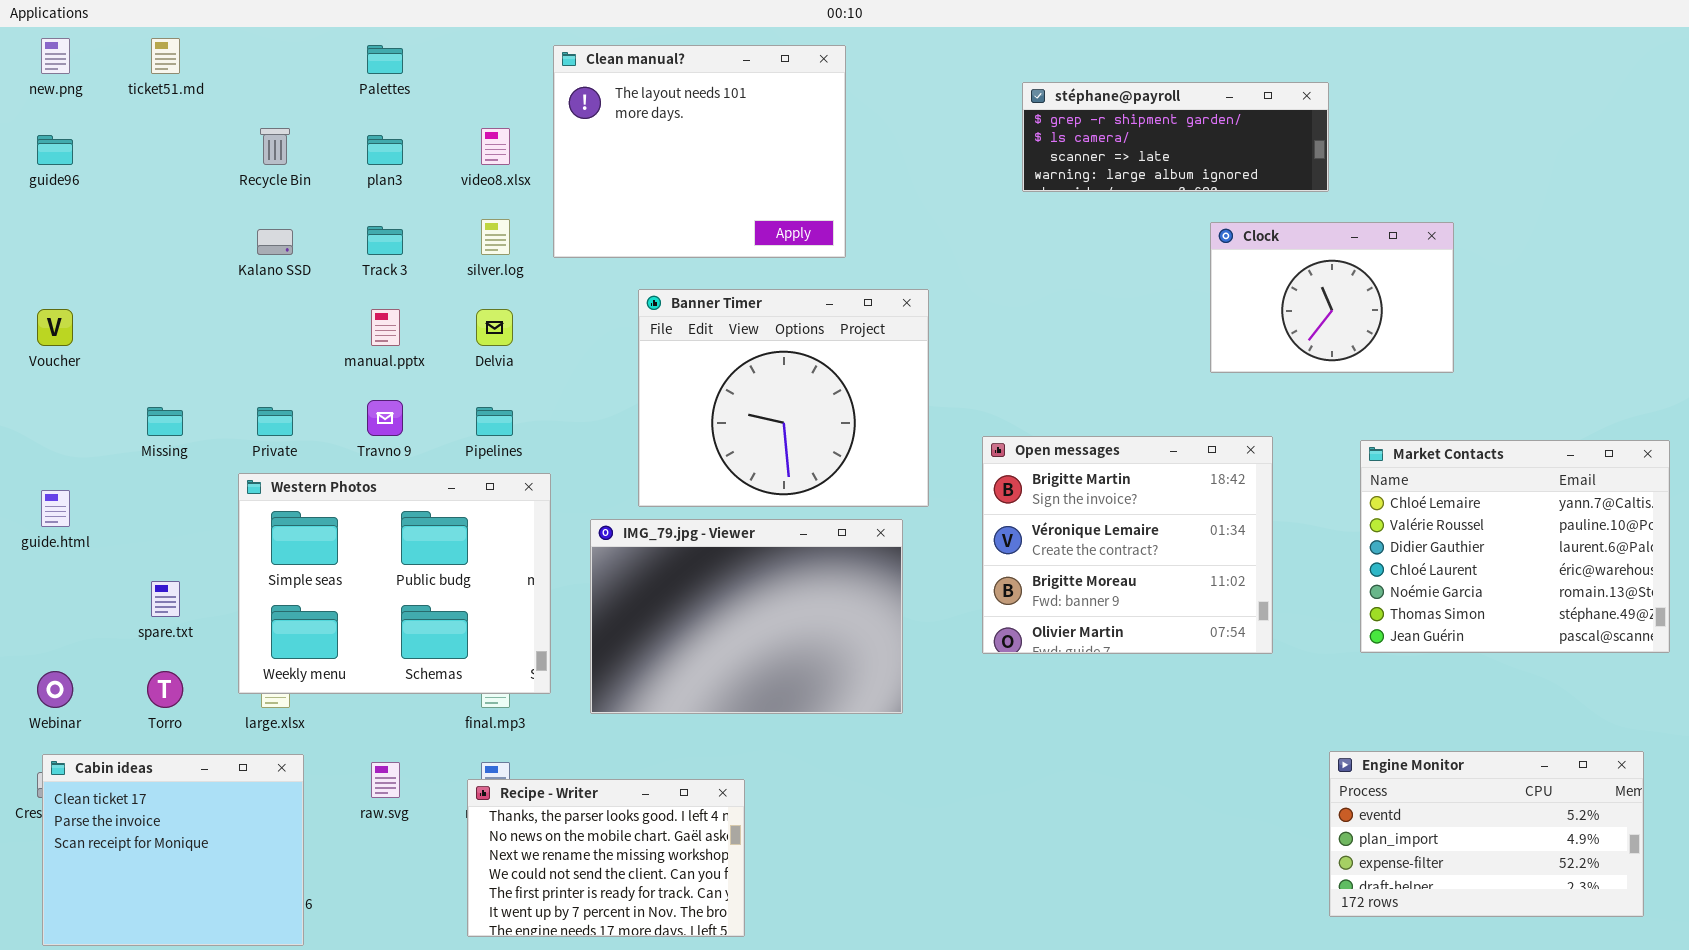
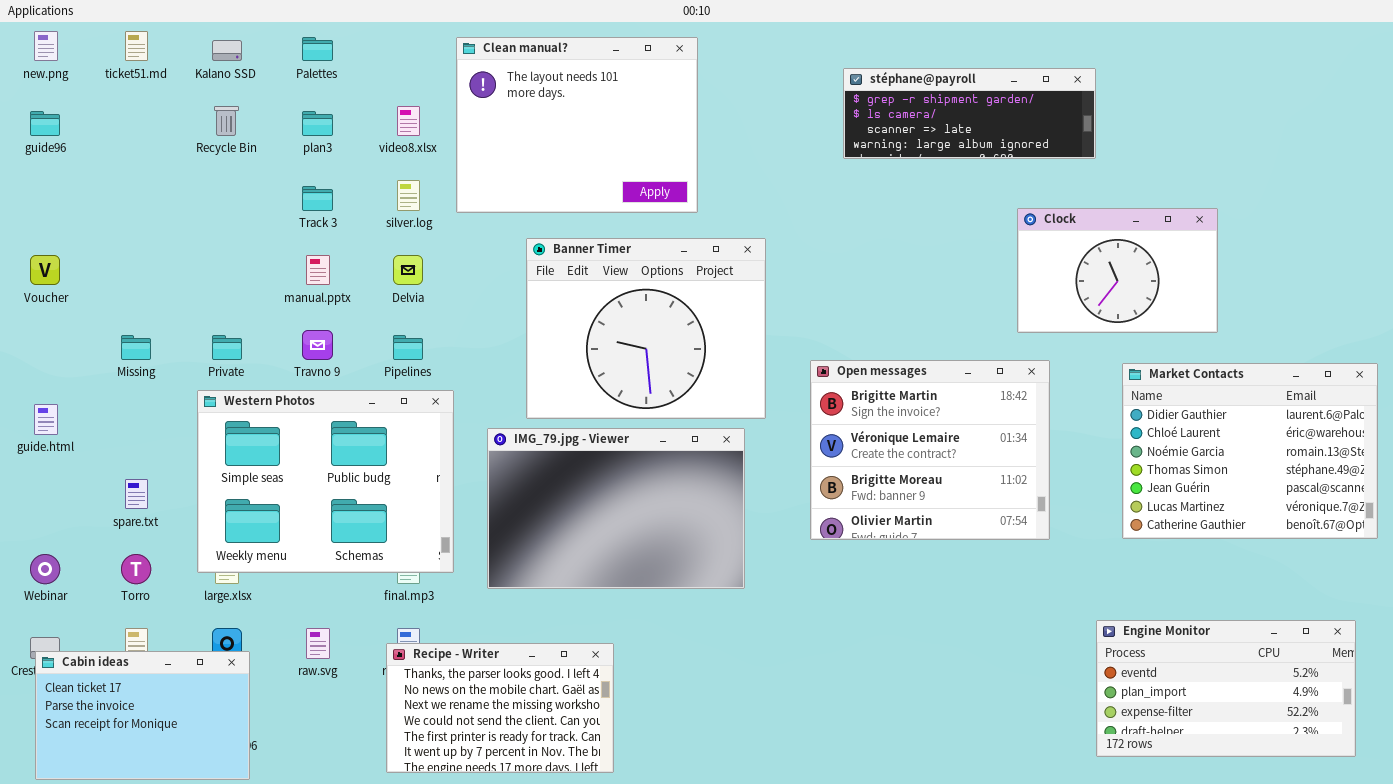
Clock: [1210,222,1454,373] -> [1017,208,1218,333], moved
Kalano SSD: [257,229,293,255] -> [212,40,242,61], moved
Market Contacts: [1360,440,1670,653] -> [1122,363,1378,539], scrolled down 2 rows
Cabin ideas: [42,754,304,946] -> [35,651,250,780], resized

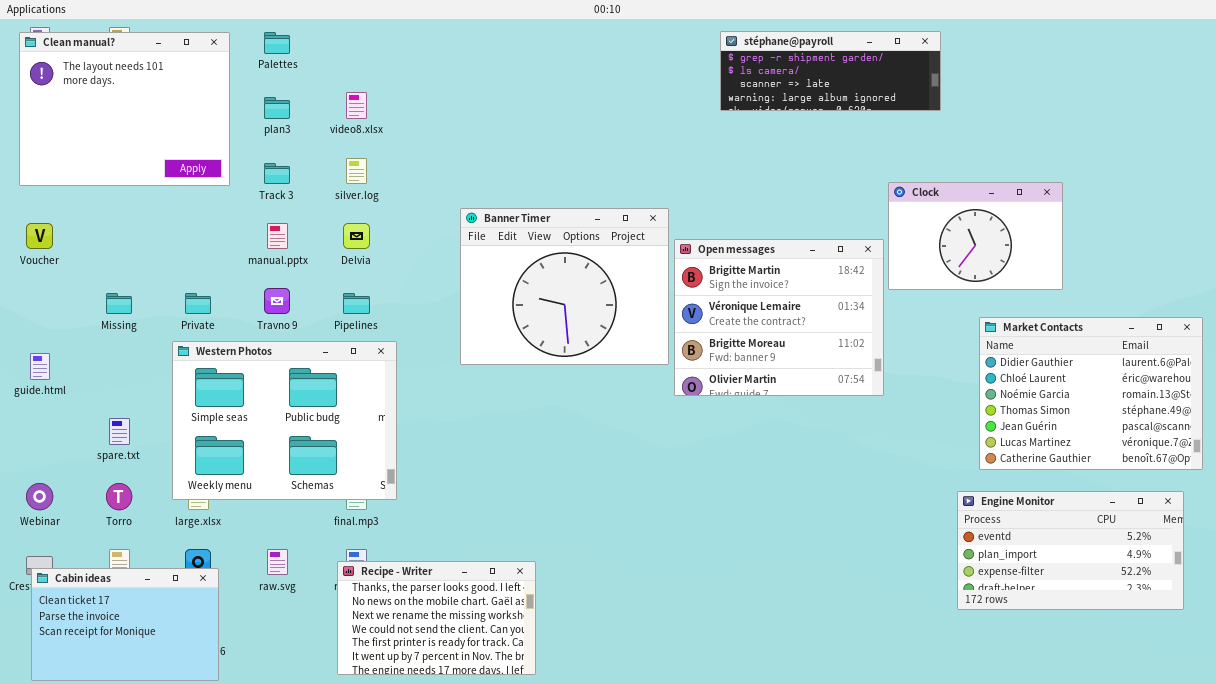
Clean manual?: [456,37,698,213] -> [19,32,230,186], moved
stéphane@payroll: [843,68,1096,159] -> [720,31,941,111], moved
Open messages: [810,360,1050,540] -> [674,239,884,396], moved
IMG_79.jpg - Viewer: [487,428,745,589] -> none, closed
Engine Monitor: [1096,620,1356,757] -> [957,491,1184,610], moved

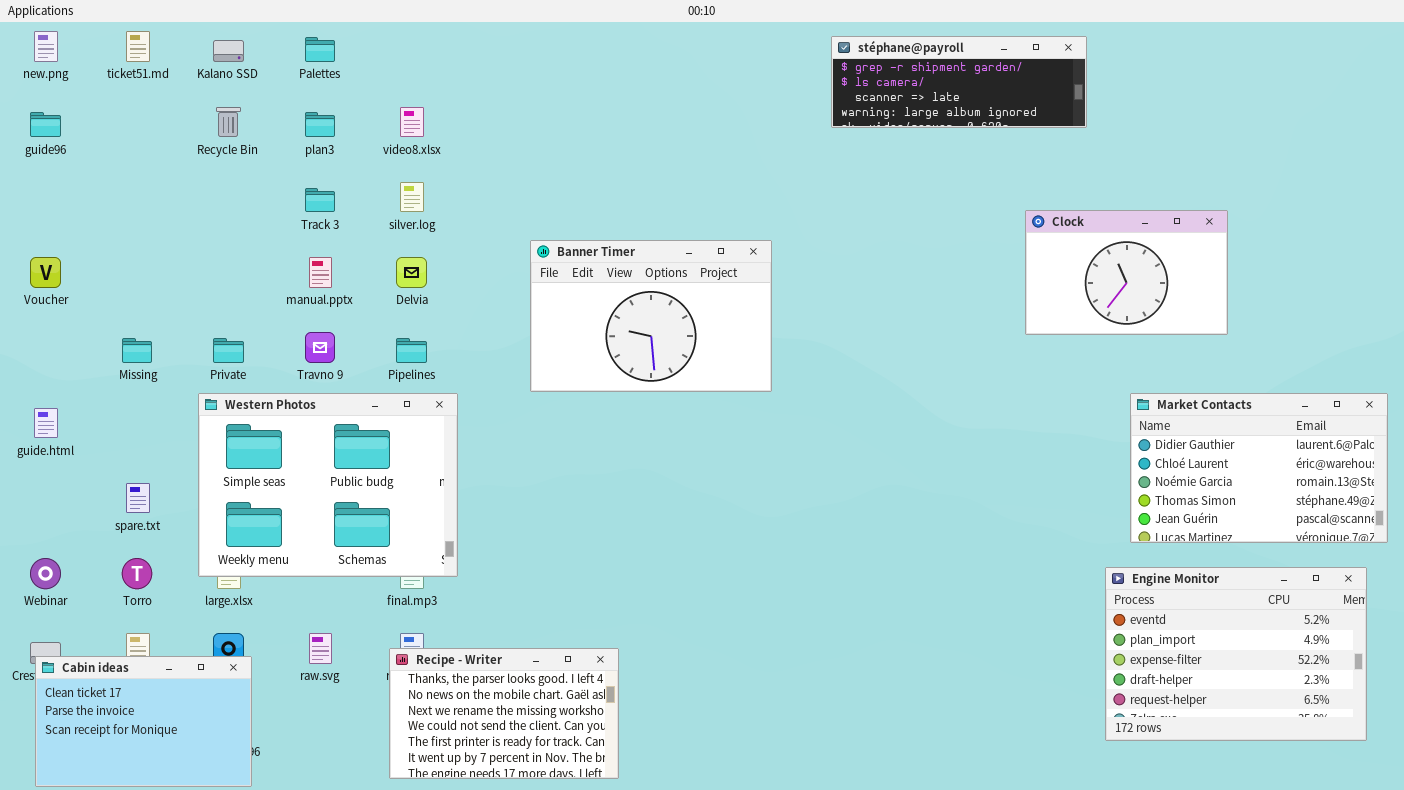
Clean manual?: [19,32,230,186] -> none, closed
Banner Timer: [460,208,669,365] -> [530,240,772,392], resized
Open messages: [674,239,884,396] -> none, closed
Market Contacts: [979,317,1203,470] -> [1130,393,1388,543], resized
Engine Monitor: [957,491,1184,610] -> [1105,567,1367,741], resized

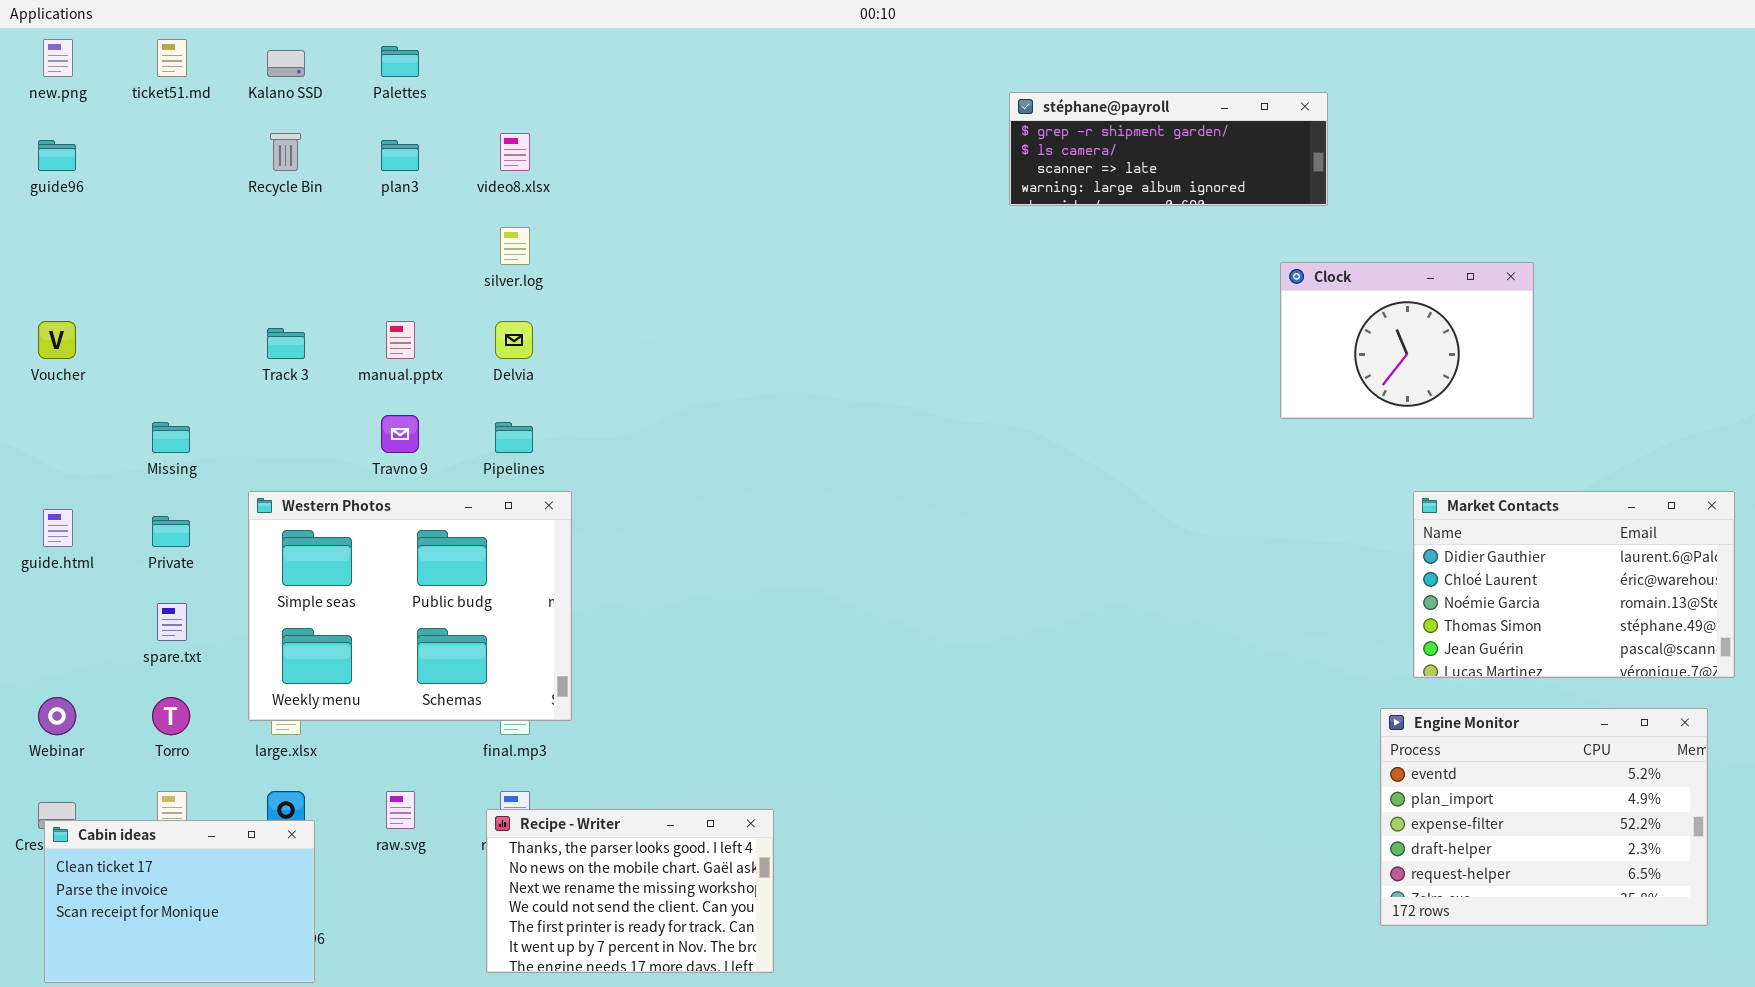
stéphane@payroll: [831,36,1087,128] -> [1009,92,1328,206], moved
Track 3: [305,188,335,212] -> [267,328,305,359], moved
Banner Timer: [530,240,772,392] -> none, closed
Private: [213,338,244,363] -> [152,516,190,547], moved

